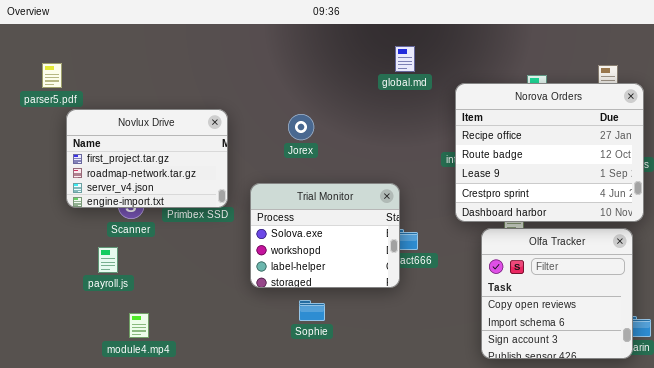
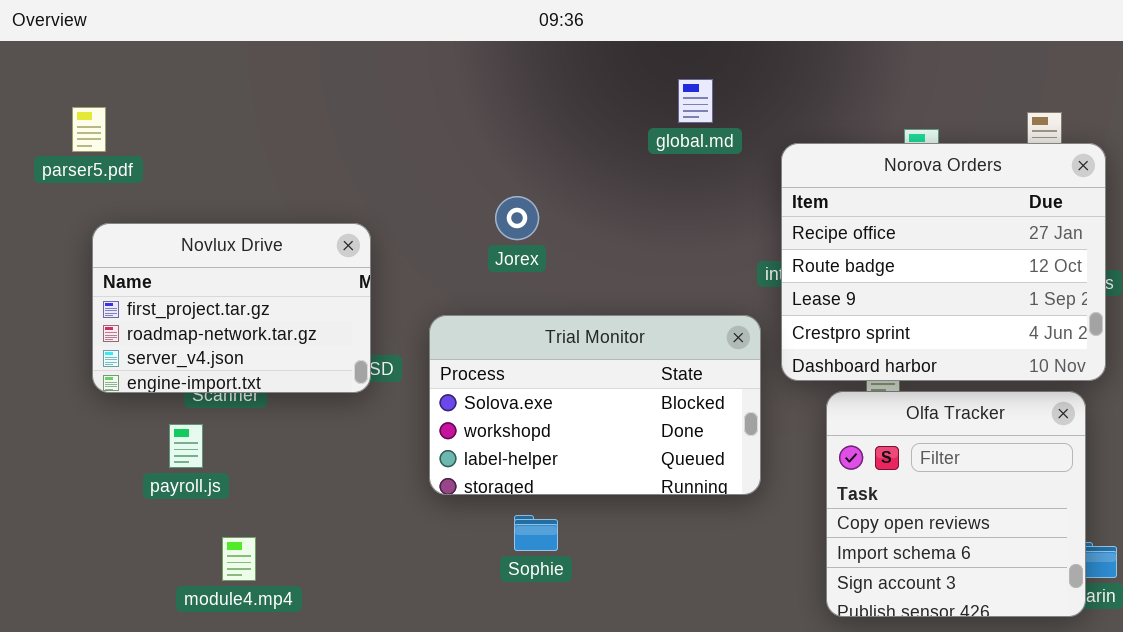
Novlux Drive: [66,109,228,208] -> [92,223,371,393], moved
Trial Monitor: [250,183,400,288] -> [429,315,761,495], resized

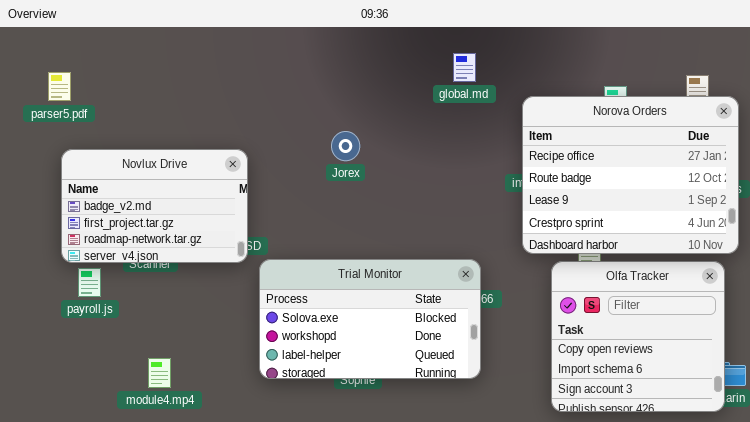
Novlux Drive: [92,223,371,393] -> [61,149,248,263], scrolled up 1 row
Trial Monitor: [429,315,761,495] -> [259,259,481,379], moved
payroll.js: [169,424,203,468] -> [78,268,101,297], moved

